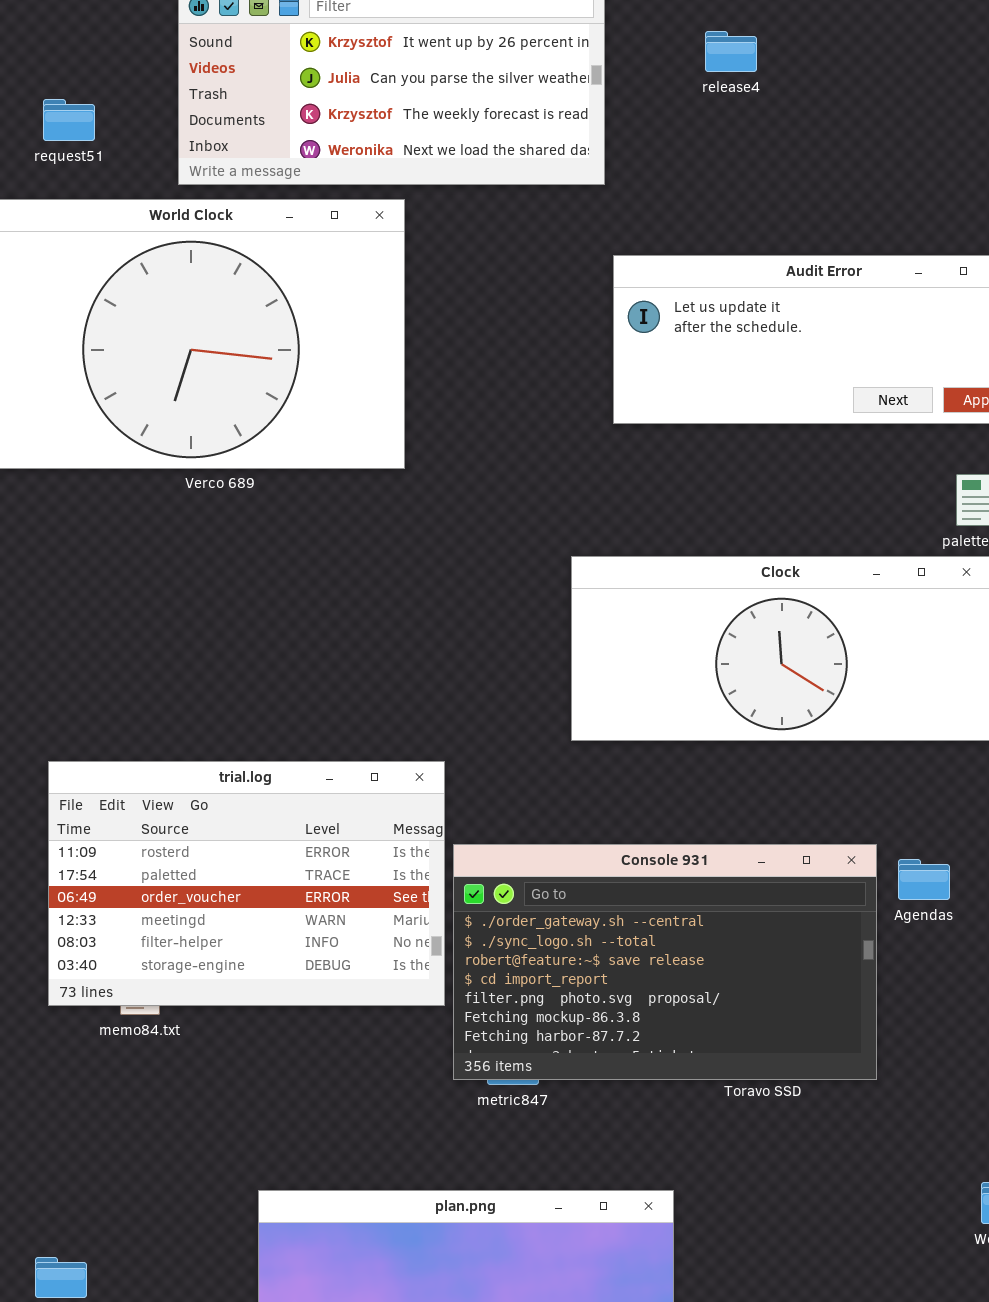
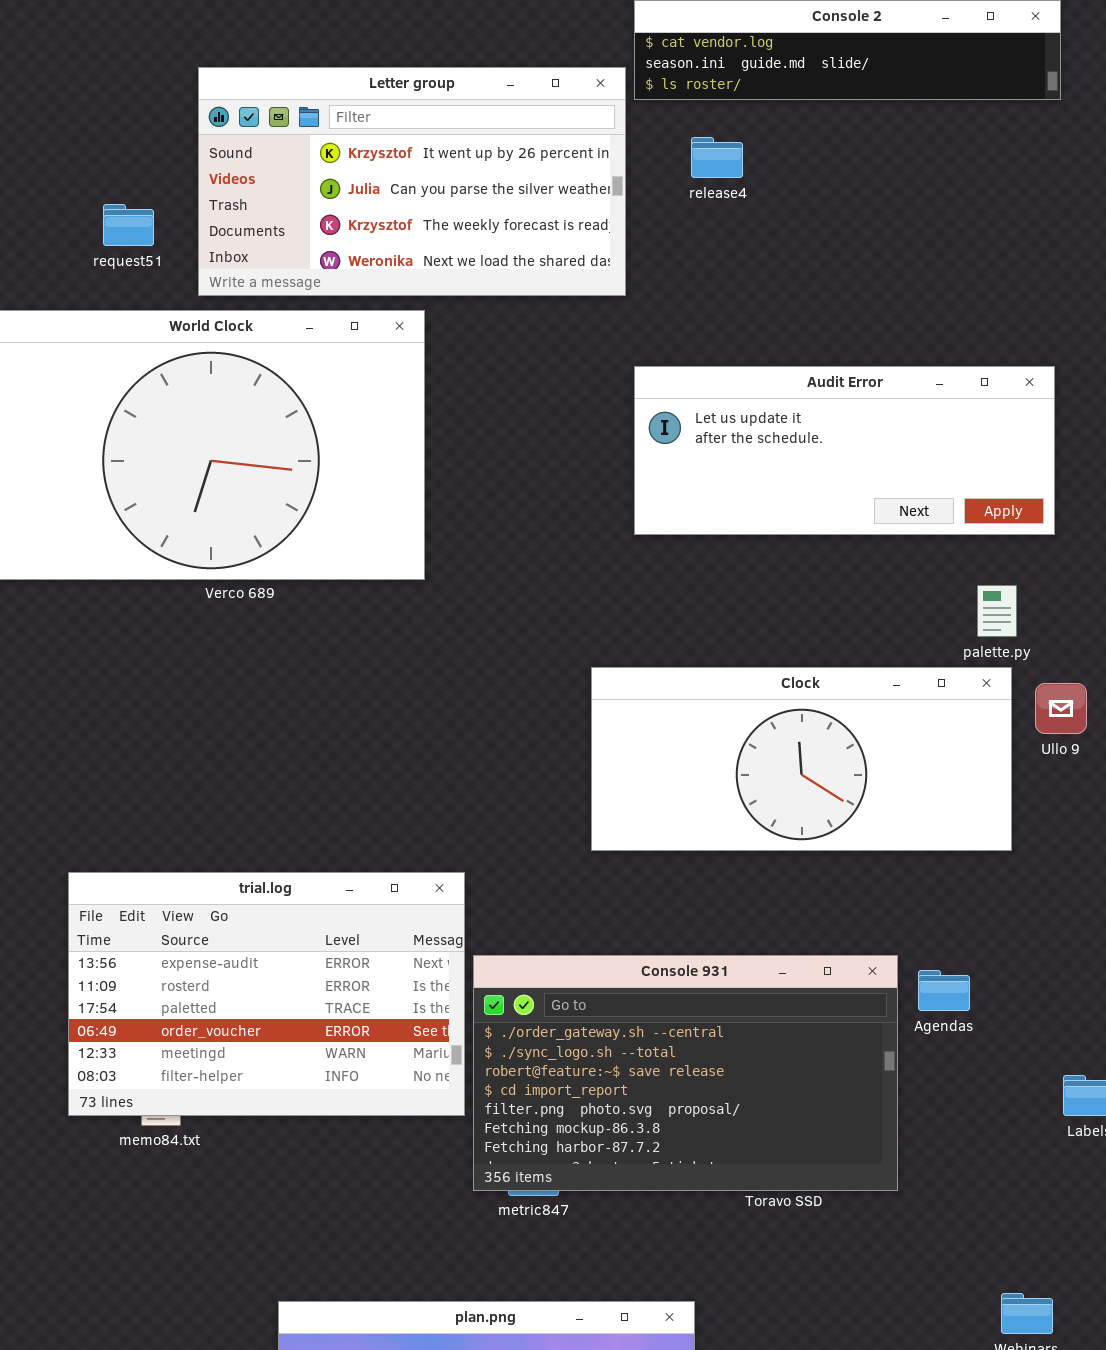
release4: [705,31,757,72] -> [691,137,743,178], moved
request51: [43,99,95,141] -> [103,204,154,246], moved
trial.log: [48,761,445,1006] -> [68,872,465,1116], scrolled up 1 row

